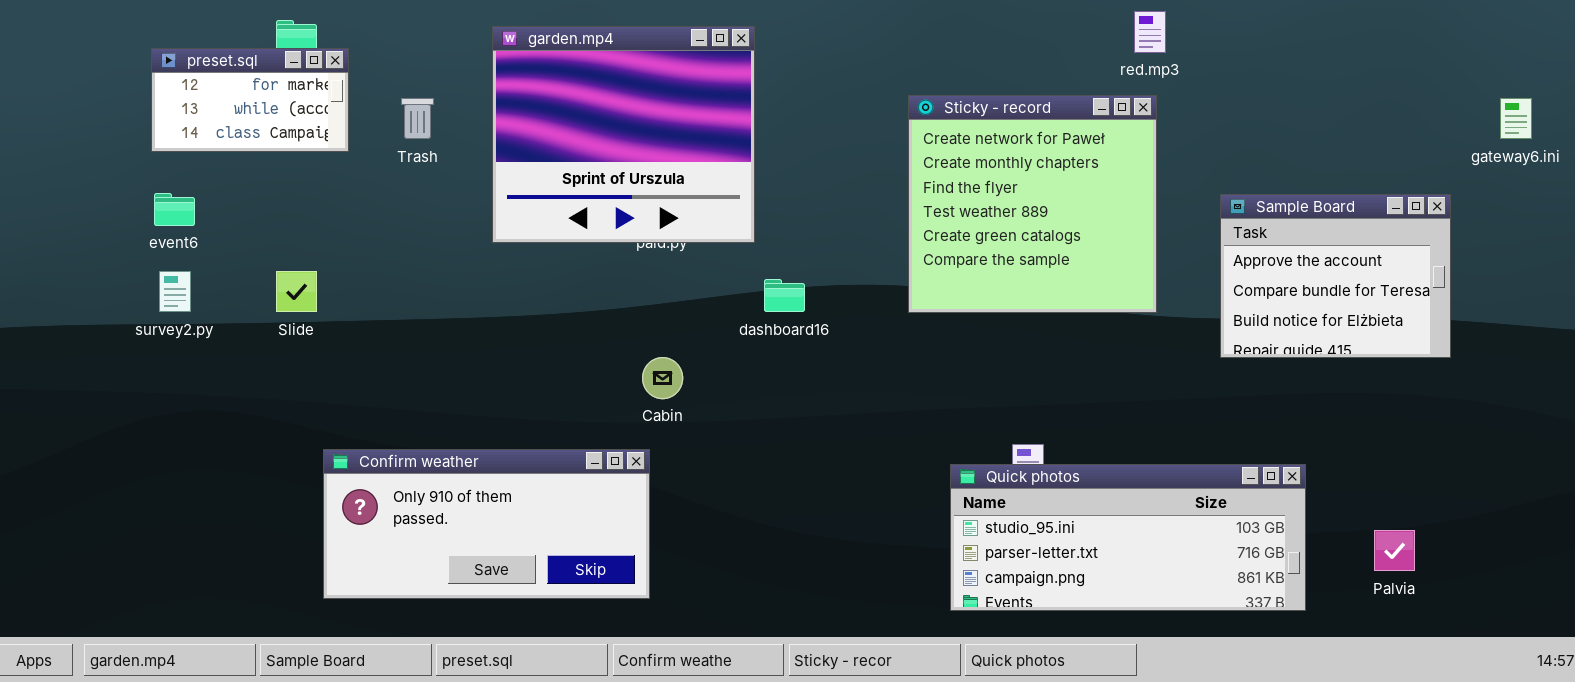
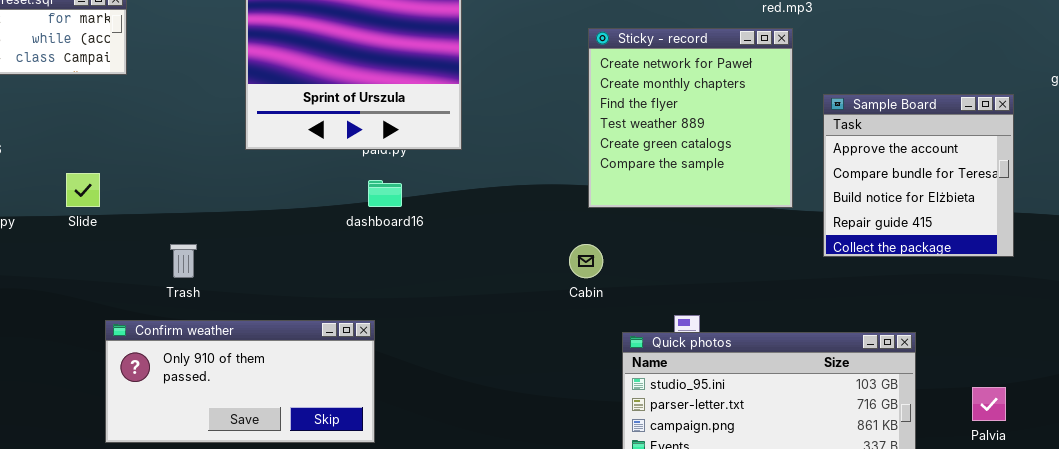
Trash: [401,98,434,139] -> [170,244,197,278], moved
Sample Board: [1220,194,1451,358] -> [823,94,1014,257], moved, resized
dashboard16: [764,279,805,312] -> [368,180,402,207], moved
Cabin: [642,357,683,399] -> [569,244,603,278], moved

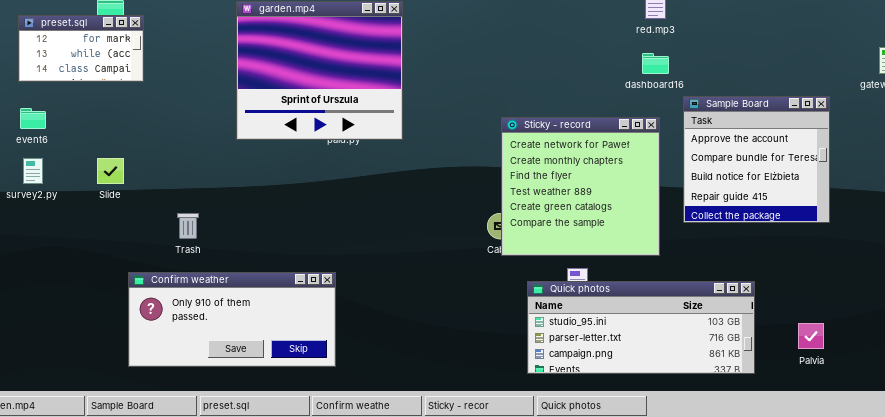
Sticky - record: [588,28,793,208] -> [501,117,660,256], moved
dashboard16: [368,180,402,207] -> [642,53,669,74], moved

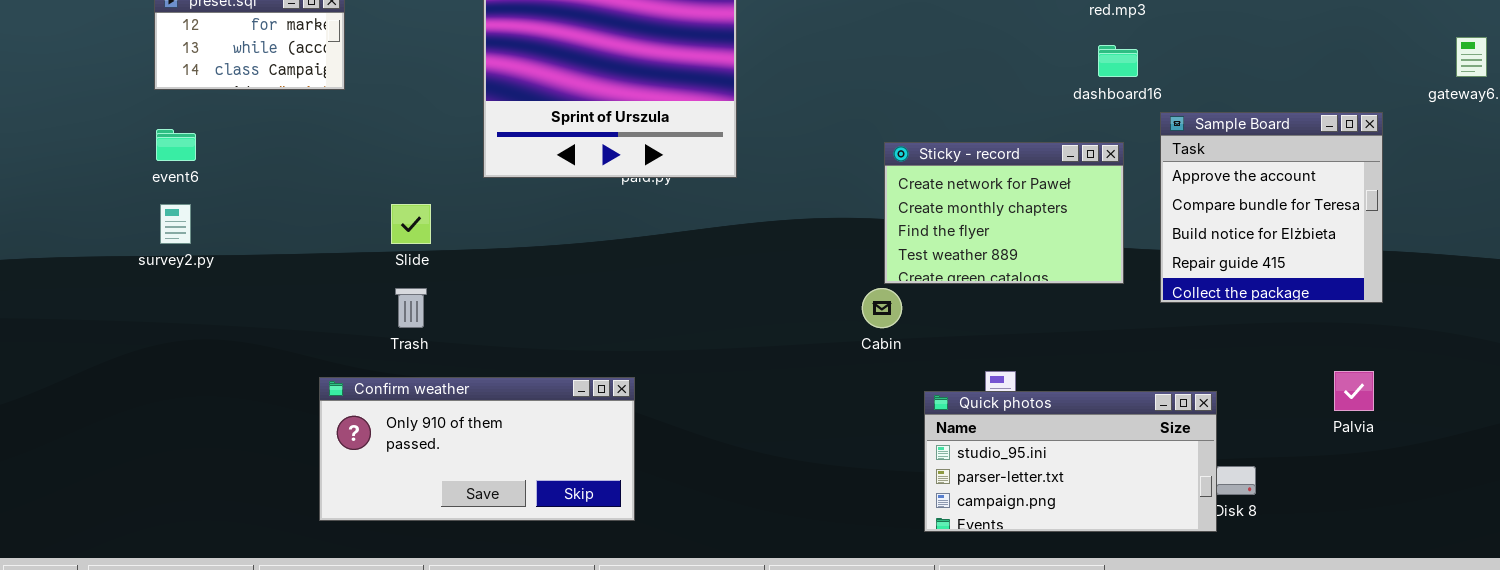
Sticky - record: [501,117,660,256] -> [884,142,1124,284], resized
Slide: [97,158,124,184] -> [391,204,431,244], moved
Quick photos: [527,281,755,374] -> [924,391,1217,532], resized
Palvia: [798,323,824,349] -> [1334,371,1374,411], moved

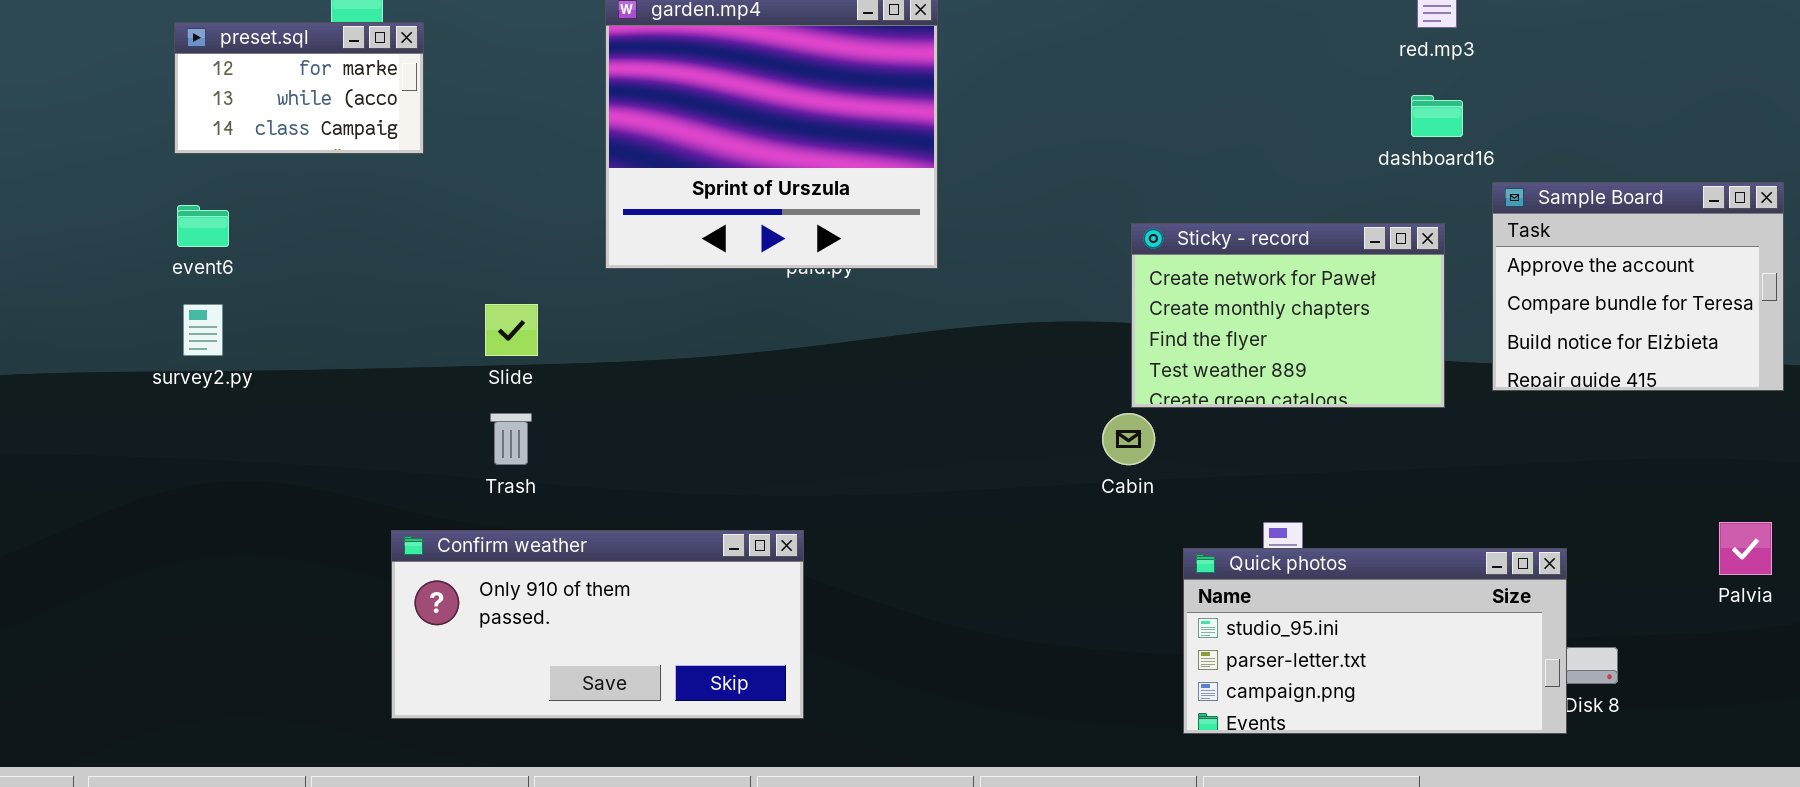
Sample Board: [1160,112,1383,303] -> [1492,182,1784,391], resized

